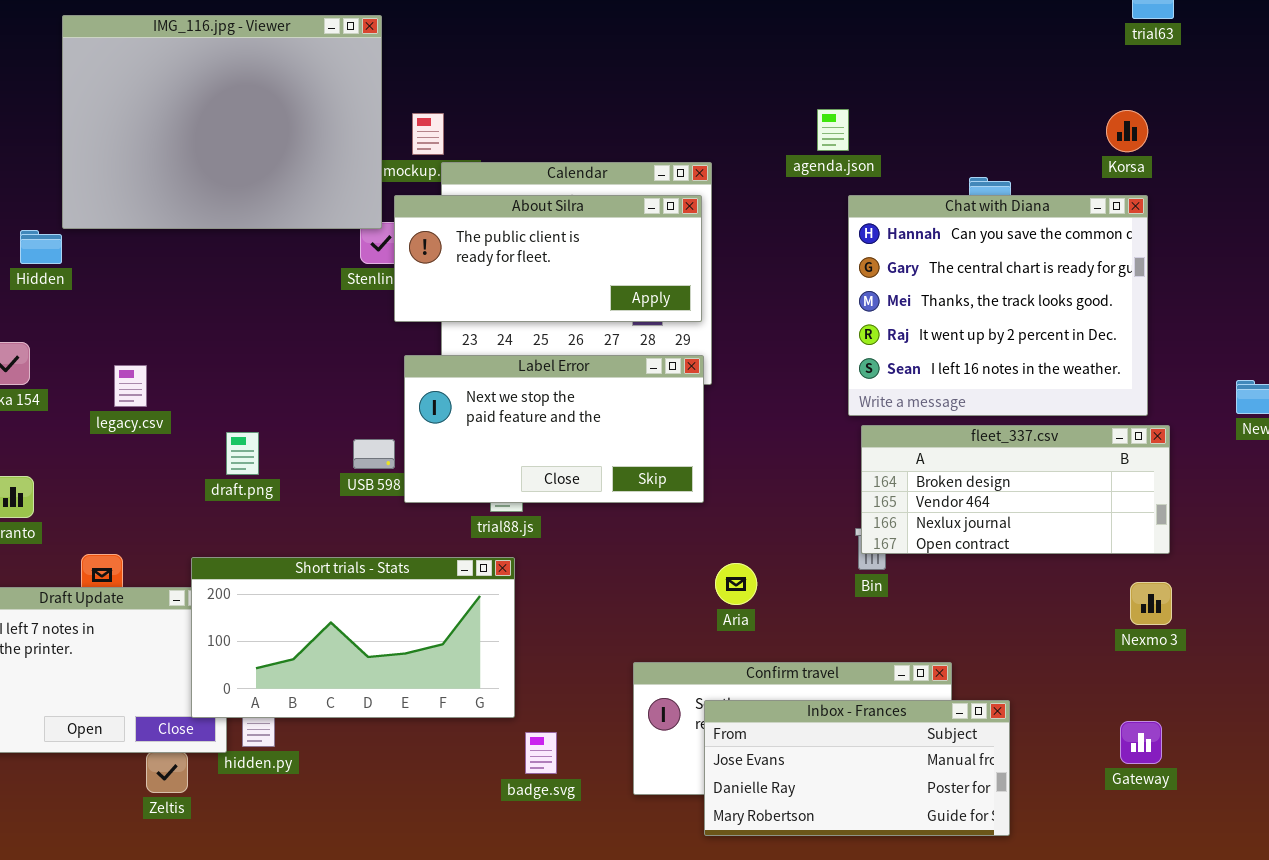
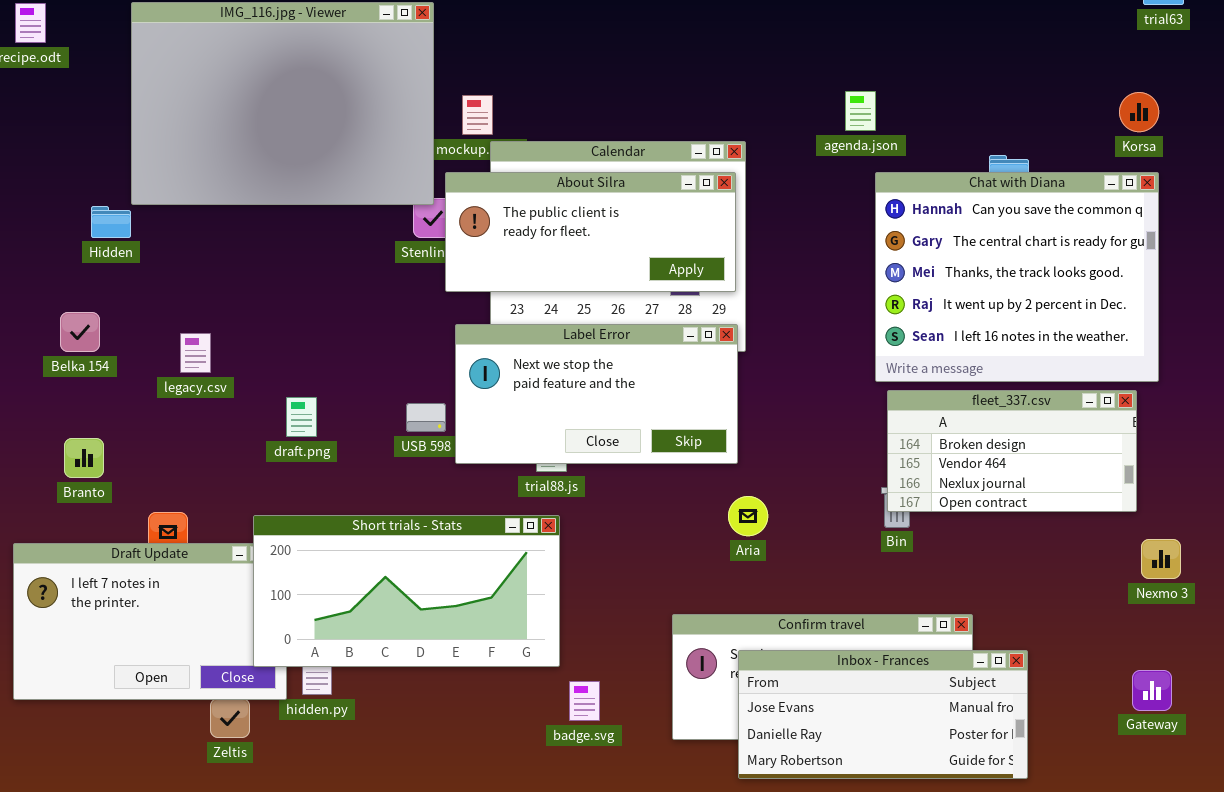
fleet_337.csv: [861,425,1170,554] -> [887,390,1137,512], resized
Aria: [715,563,757,605] -> [728,496,768,536], moved

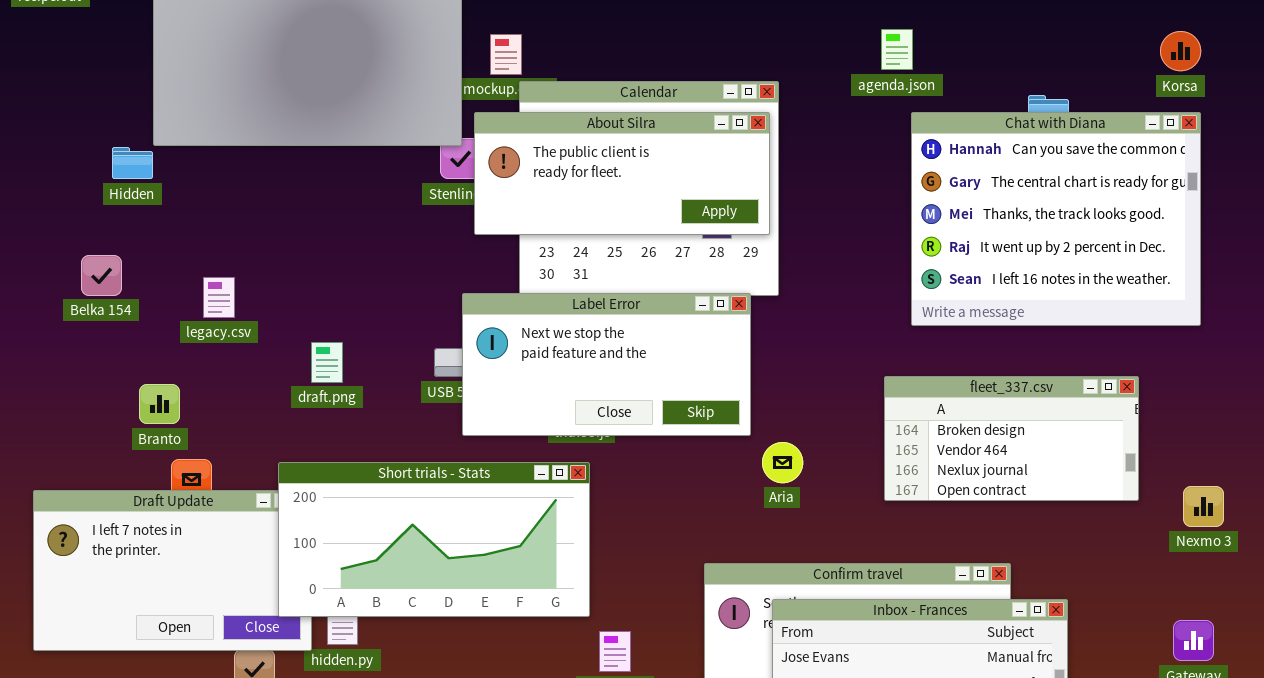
Label Error: [455,324,738,464] -> [462,293,751,436], moved
fleet_337.csv: [887,390,1137,512] -> [884,376,1139,501], moved
Branto: [64,438,104,478] -> [139,384,180,424], moved

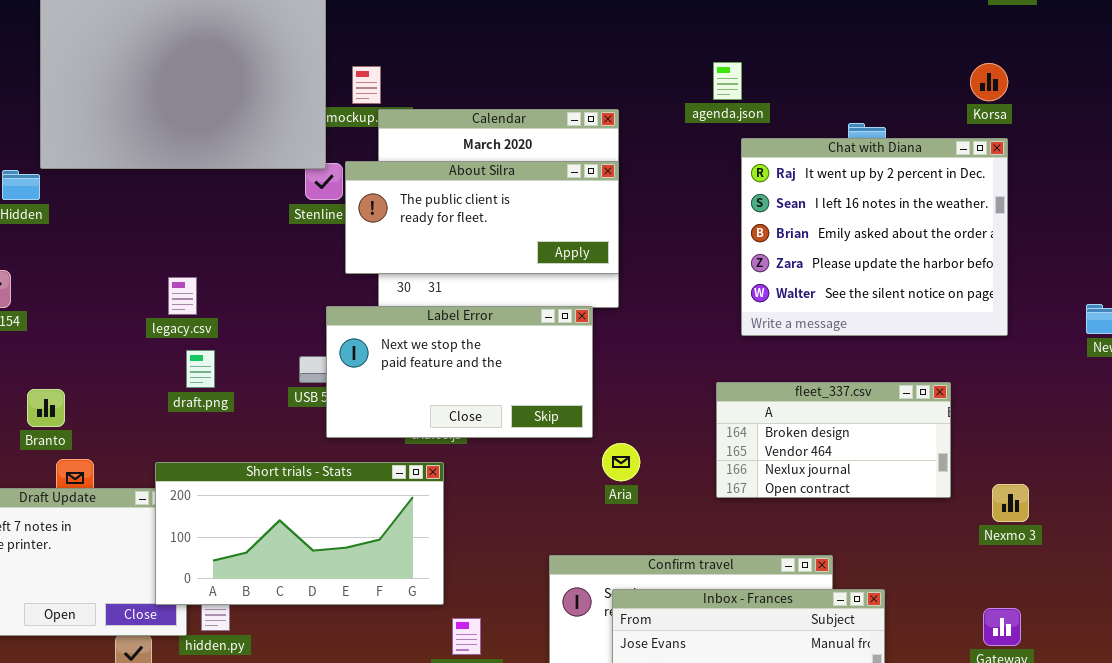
About Silra: [474,112,770,235] -> [345,161,619,274], moved
Chat with Diana: [911,112,1201,326] -> [741,138,1008,336], scrolled down 3 rows
legacy.csv: [203,277,235,318] -> [168,277,197,315], moved

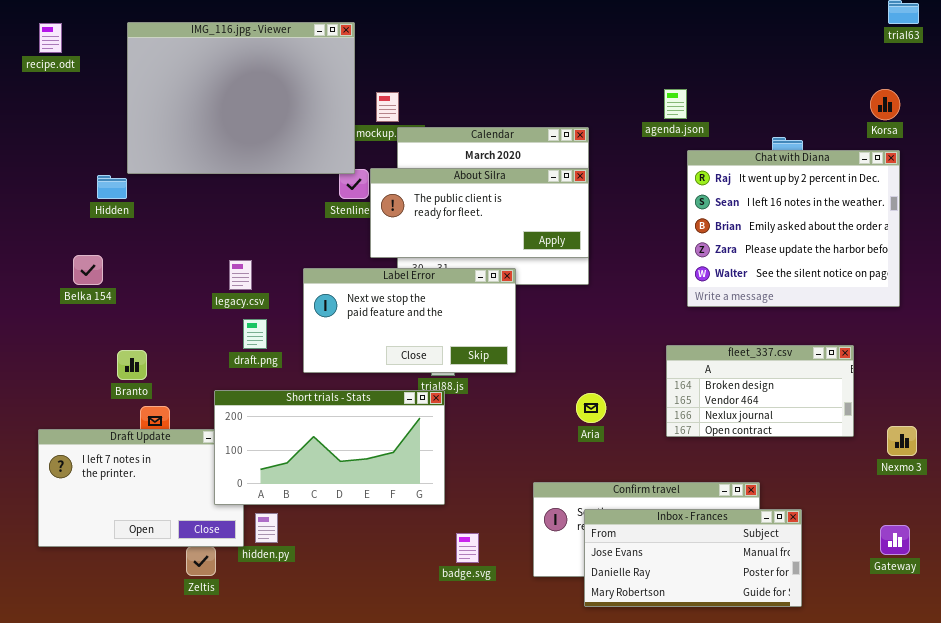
Label Error: [326,306,593,438] -> [303,268,516,373], moved
Short trials - Stats: [155,462,444,605] -> [214,390,445,505], moved

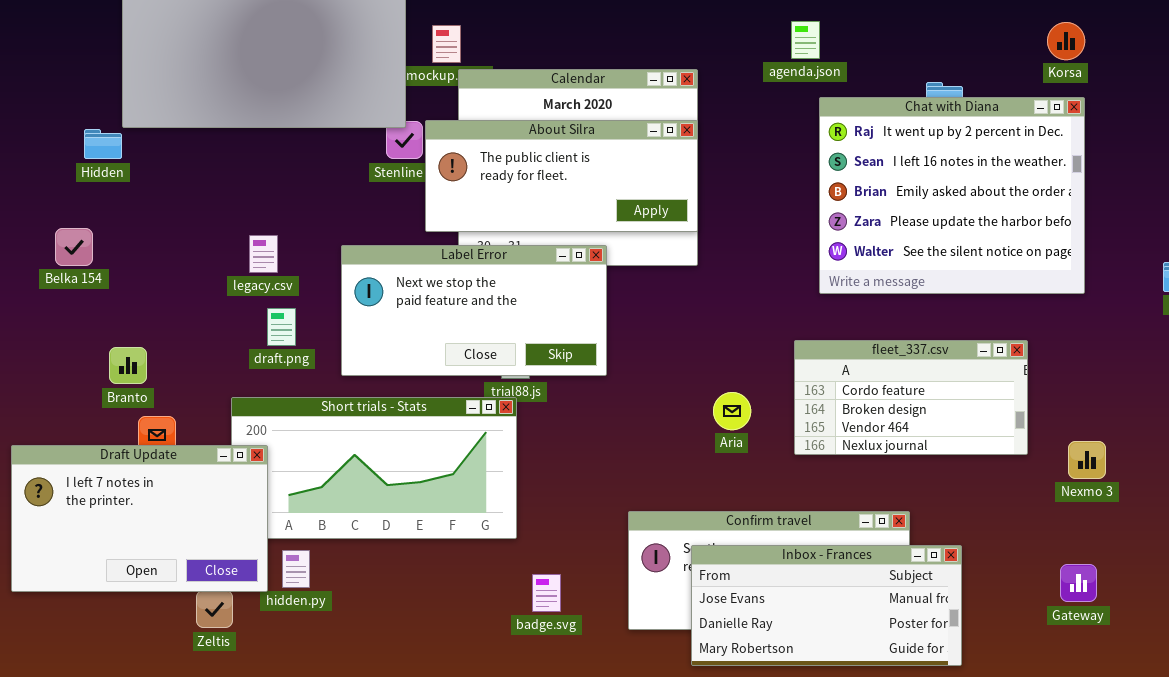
fleet_337.csv: [666,345,854,437] -> [794,340,1028,455], scrolled up 1 row
Aria: [576,393,606,423] -> [713,392,751,430], moved
Draft Update: [38,429,244,547] -> [11,445,268,592], raised

